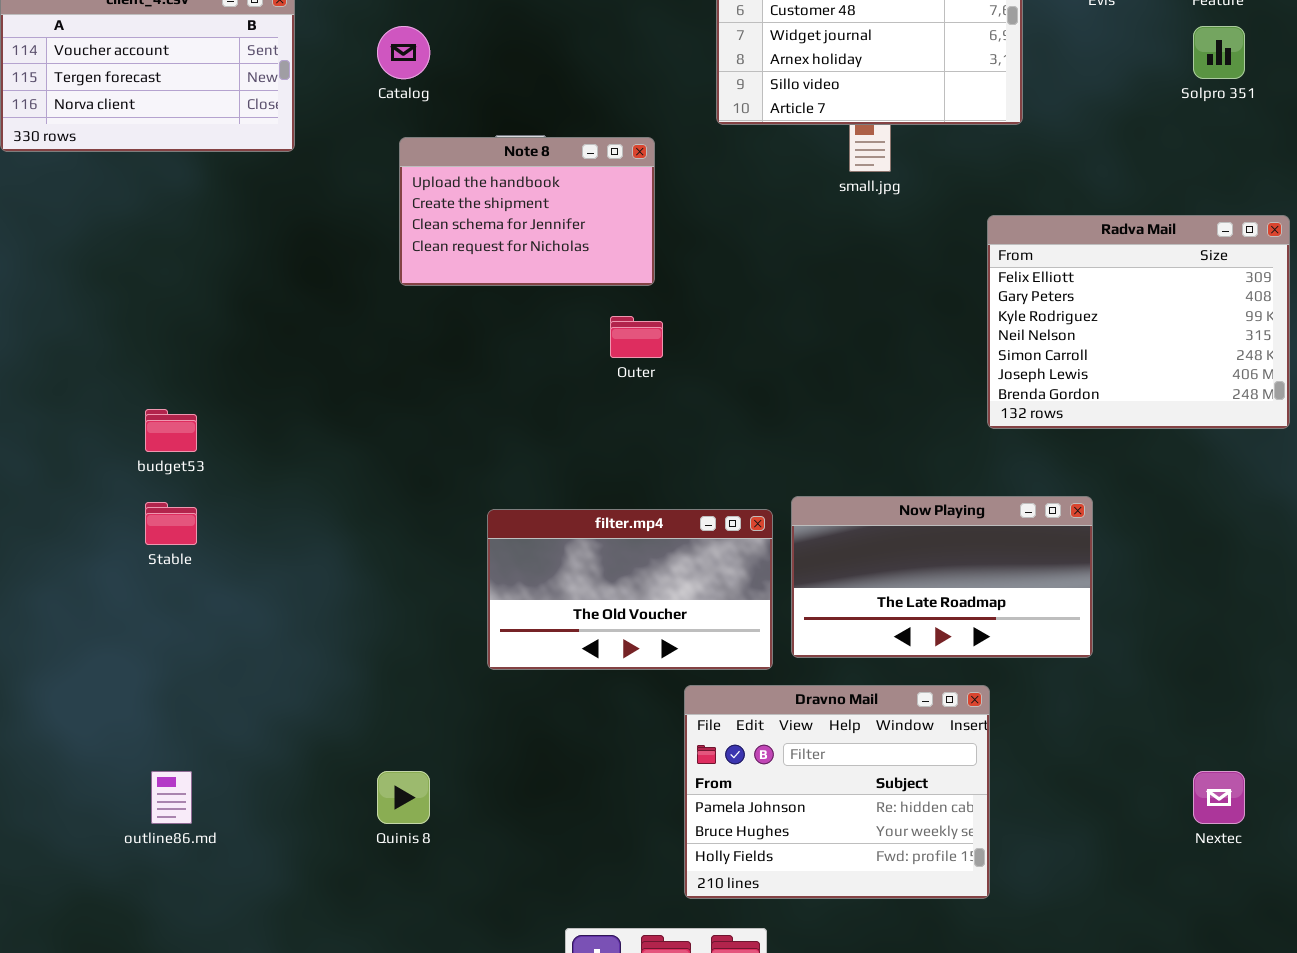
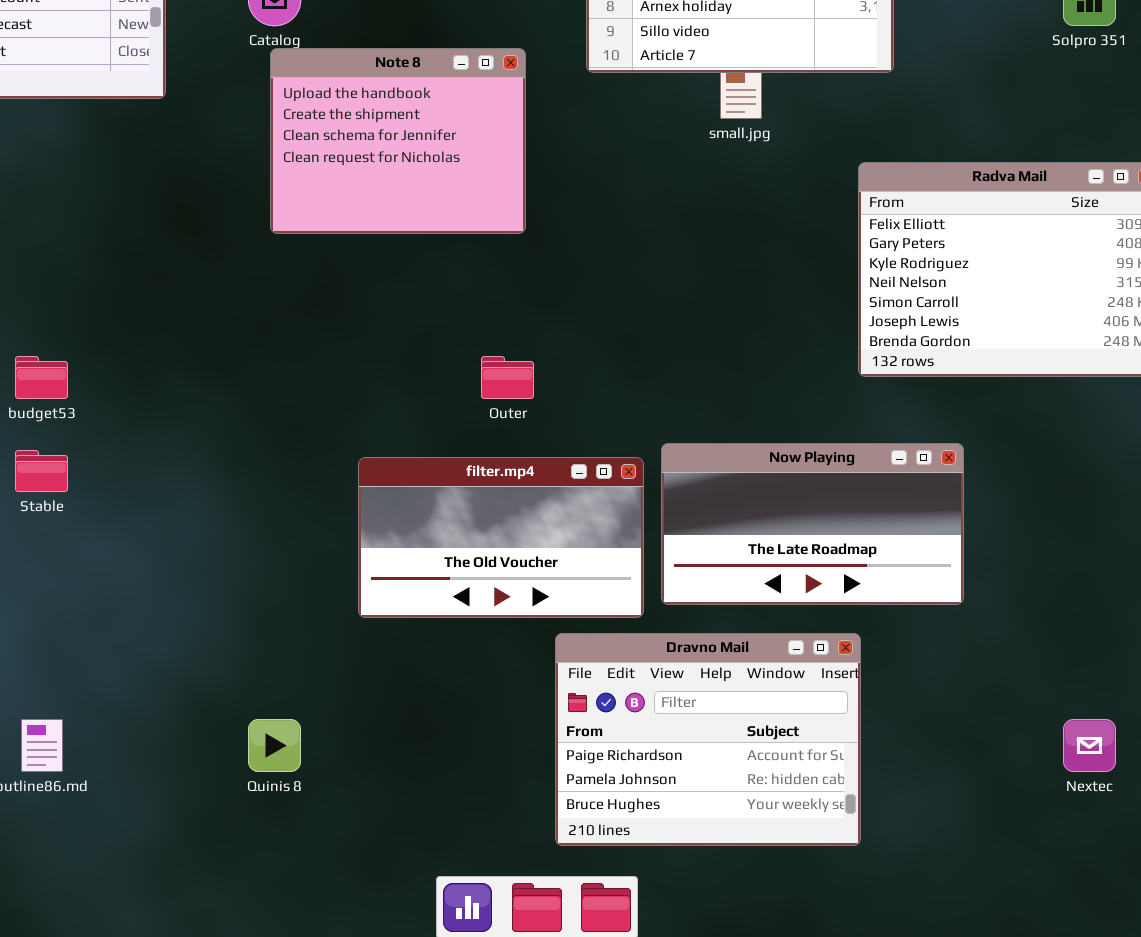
Note 8: [399,137,655,286] -> [270,48,526,234], resized
Outer: [610,316,663,358] -> [481,356,534,399], moved
Dravno Mail: [684,685,990,899] -> [555,633,861,846], scrolled up 1 row

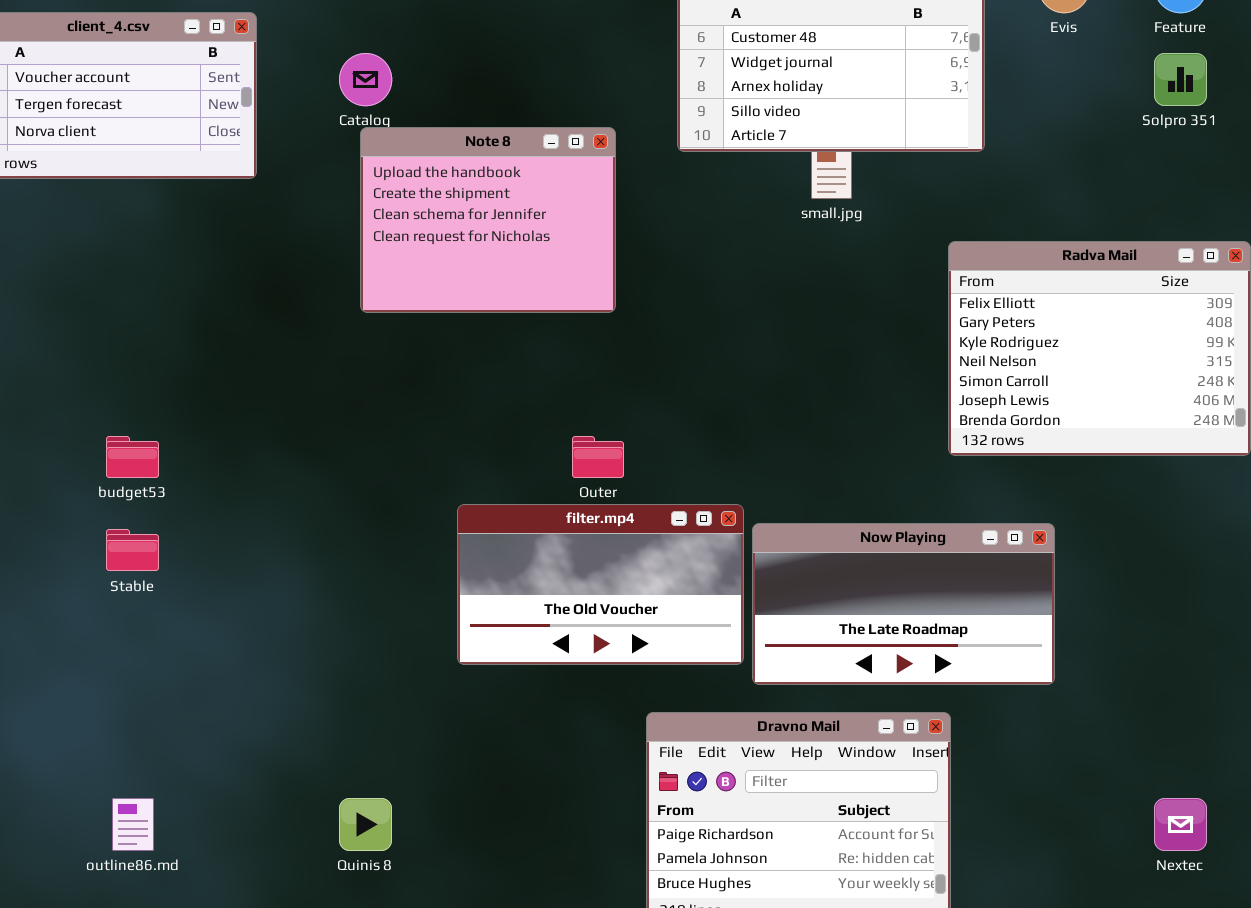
filter.mp4: [358,457,644,618] -> [457,504,744,665], moved

